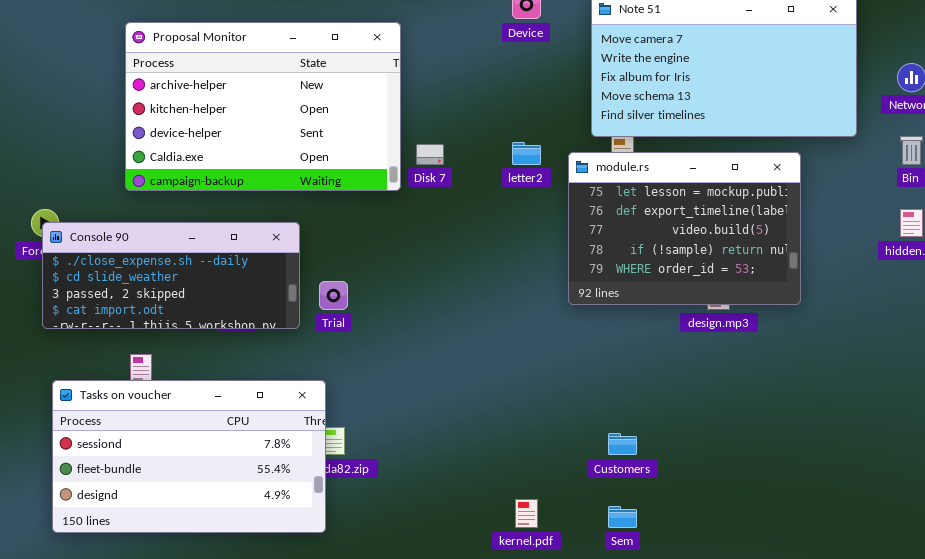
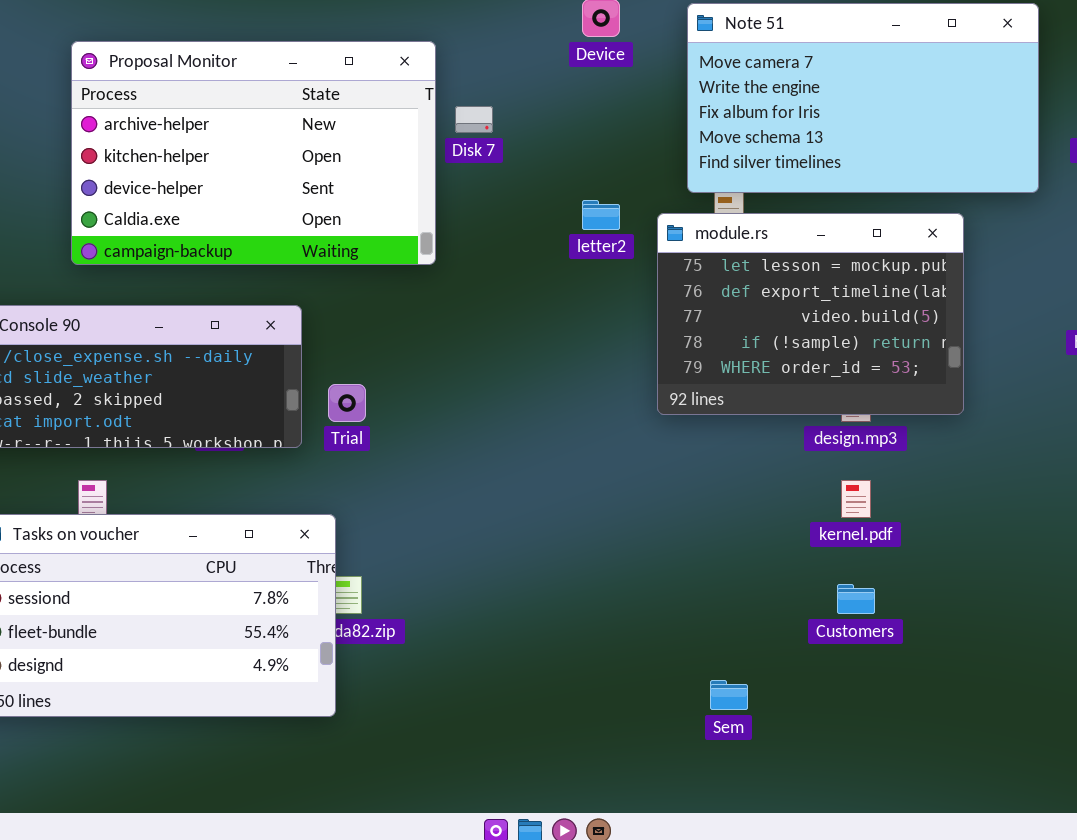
Disk 7: [416,144,444,165] -> [455,106,493,133], moved
Customers: [608,433,637,455] -> [837,584,875,614], moved
kernel.pdf: [515,499,538,528] -> [841,480,871,518], moved

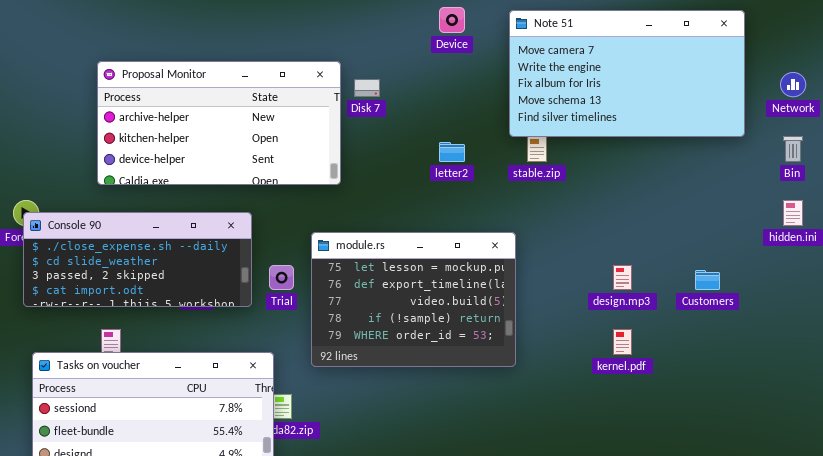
Proposal Monitor: [71,41,436,265] -> [97,61,341,185], resized
module.rs: [657,213,964,415] -> [311,232,516,367], moved
Customers: [837,584,875,614] -> [695,270,720,290], moved

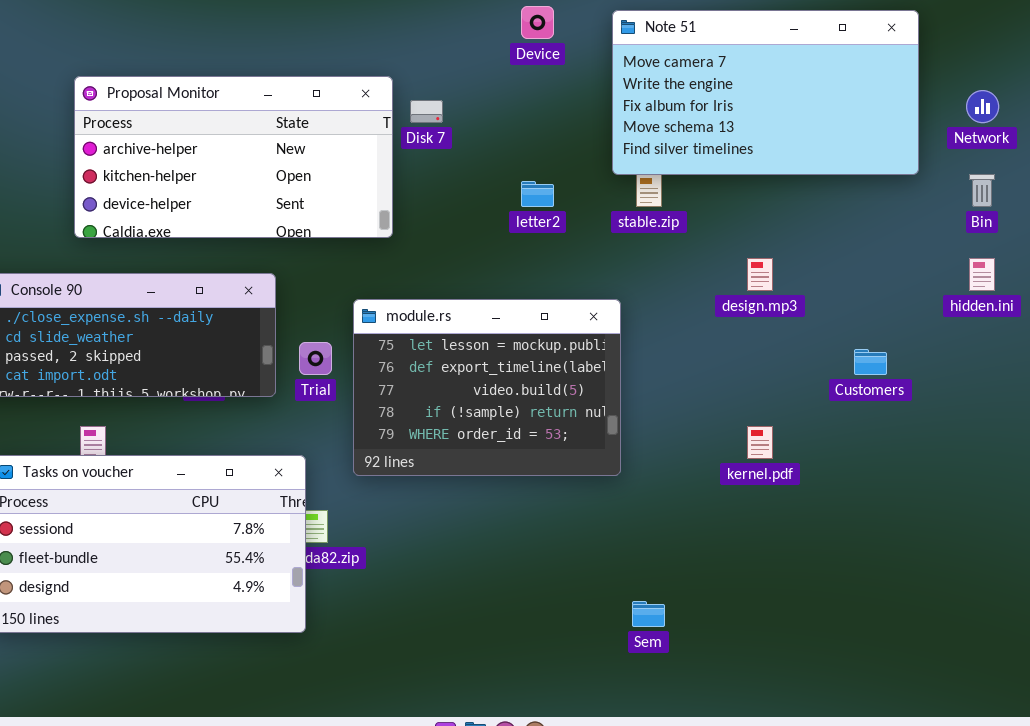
design.mp3: [613,265,632,290] -> [747,258,773,291], moved

